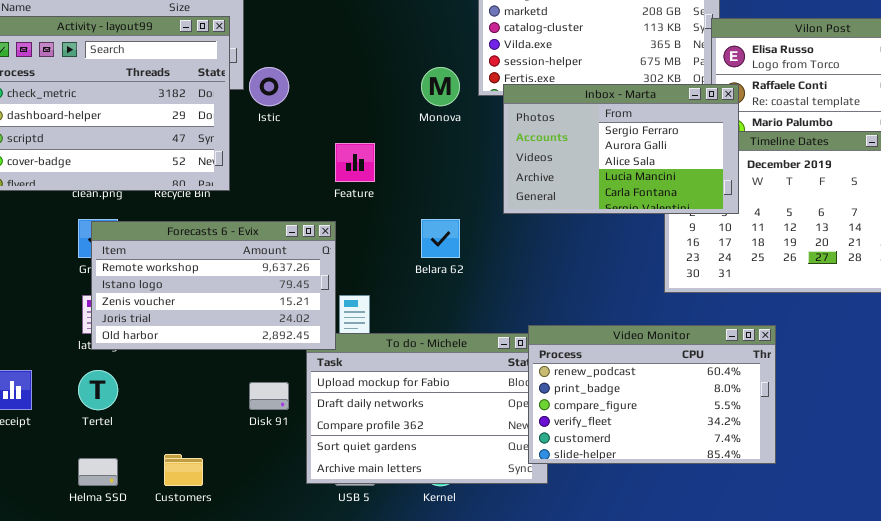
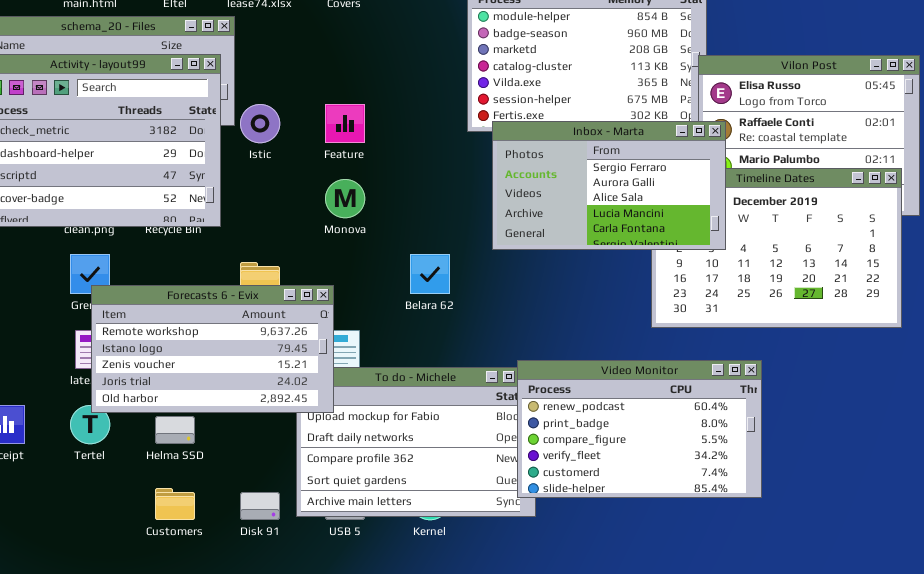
Monova: [421,67,460,106] -> [325,179,365,218], moved
Feature: [335,143,375,182] -> [325,104,365,143], moved
Forecasts 6 - Evix: [91,221,336,350] -> [91,285,334,413], moved
Disk 91: [249,382,289,410] -> [240,492,280,520], moved
Helma SSD: [78,458,118,486] -> [155,416,195,444], moved

